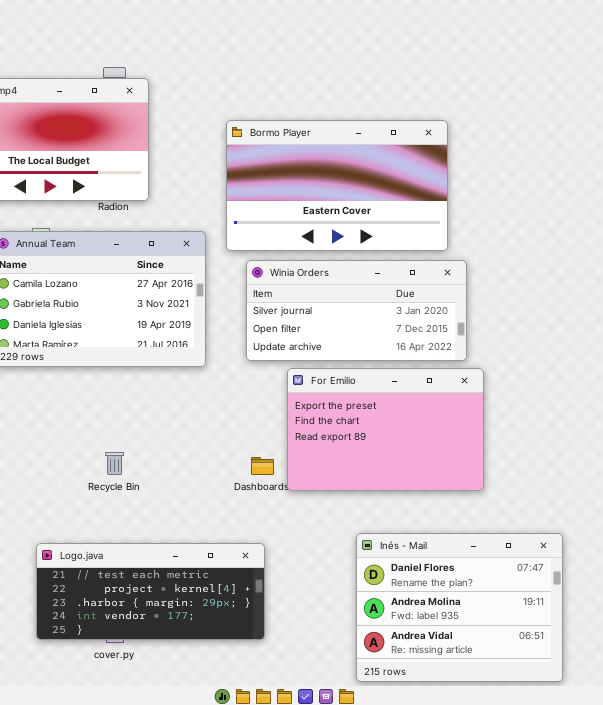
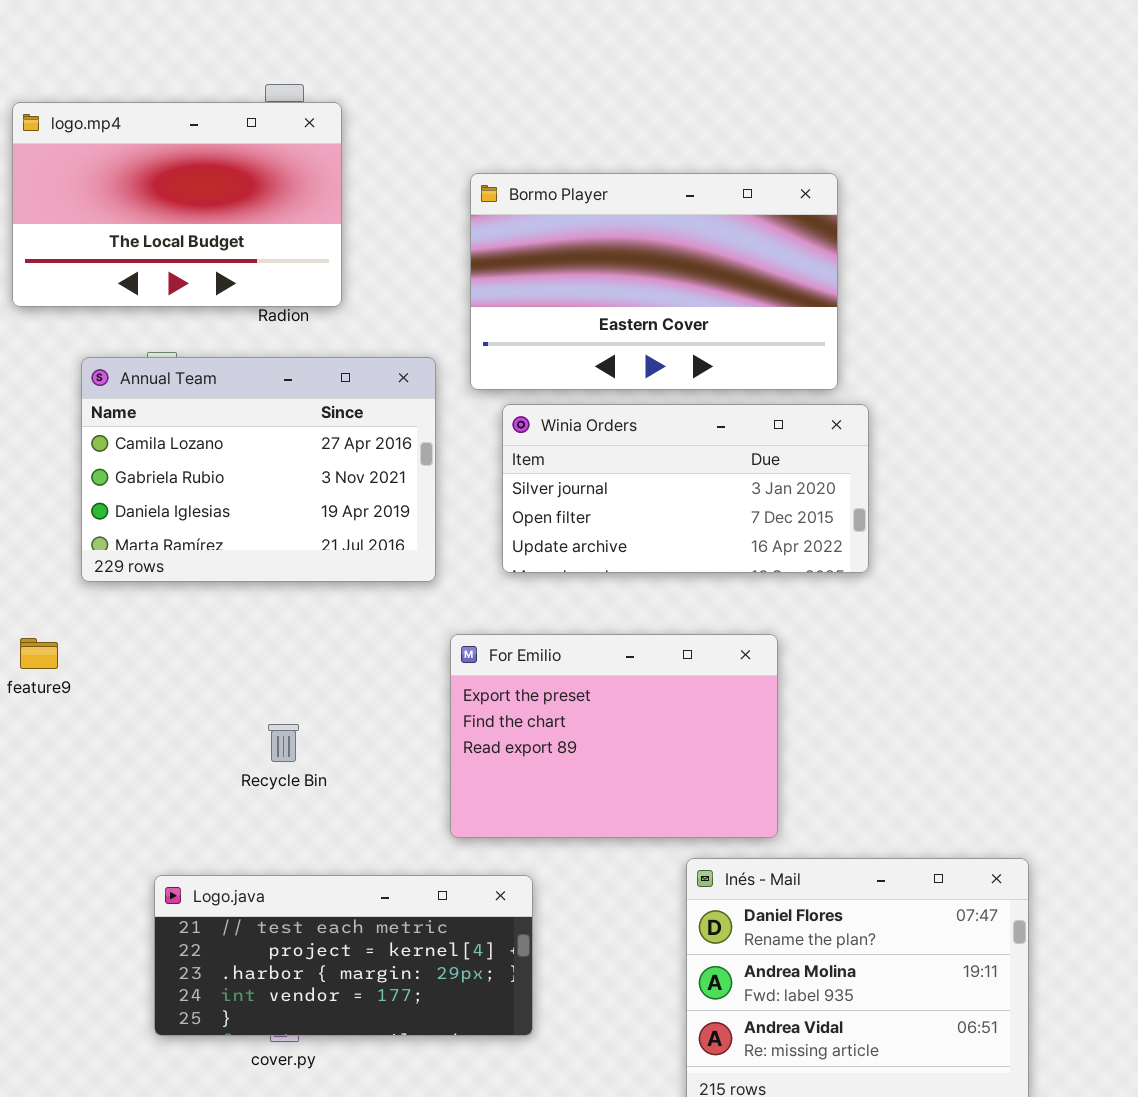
For Emilio: [287,368,484,491] -> [450,634,778,838], moved

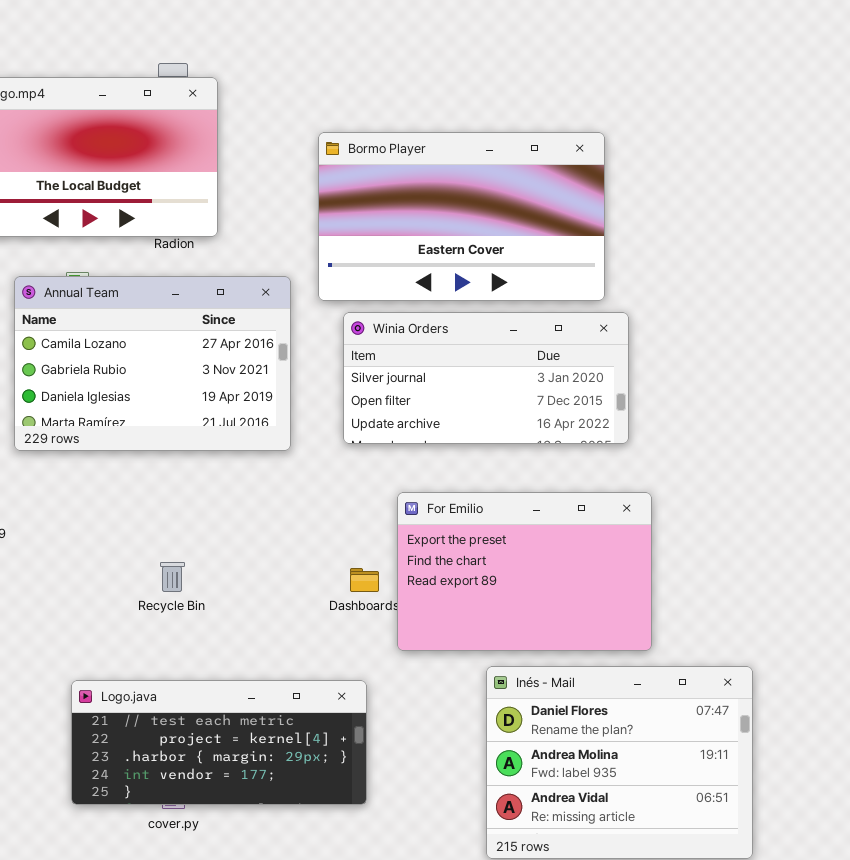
For Emilio: [450,634,778,838] -> [397,492,652,651], moved

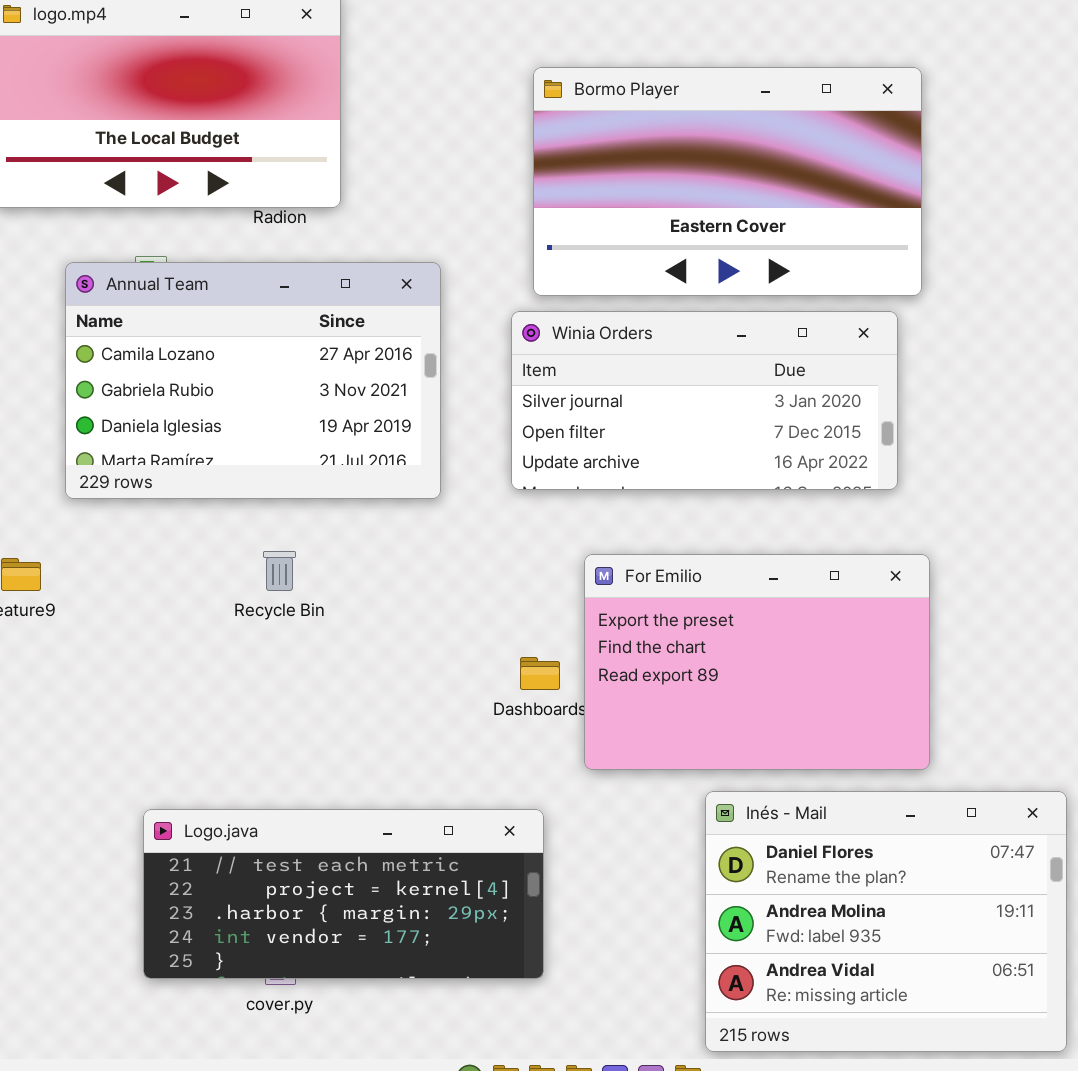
Bormo Player: [318,132,605,301] -> [533,67,922,296], moved
Recycle Bin: [160,562,185,592] -> [263,551,296,591], moved

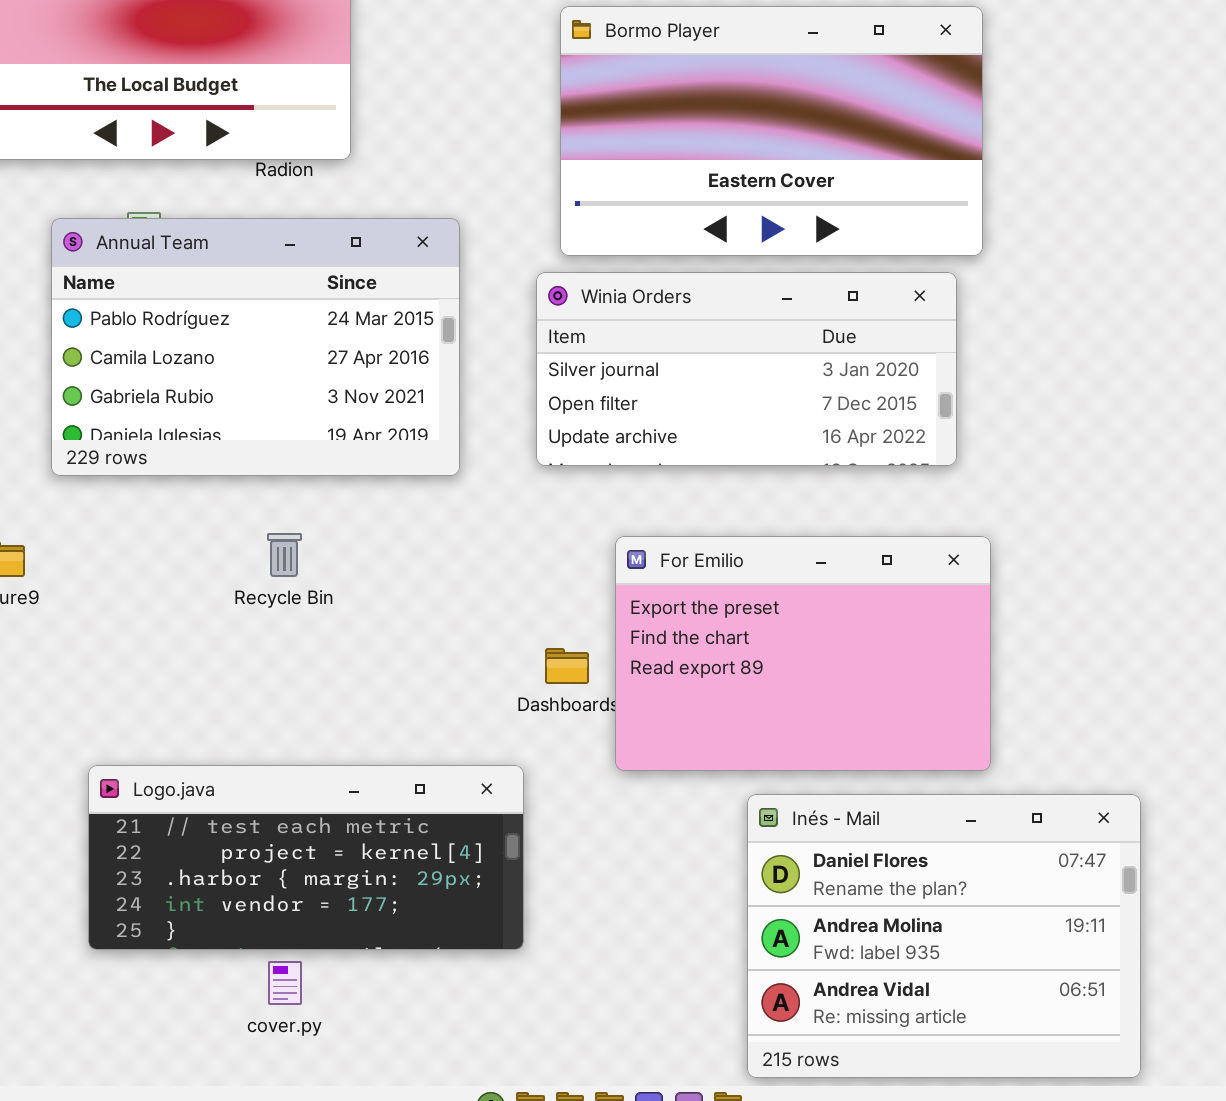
Annual Team: [65,262,441,499] -> [51,218,460,476], scrolled up 1 row
Logo.java: [143,809,544,979] -> [88,765,524,950], moved

